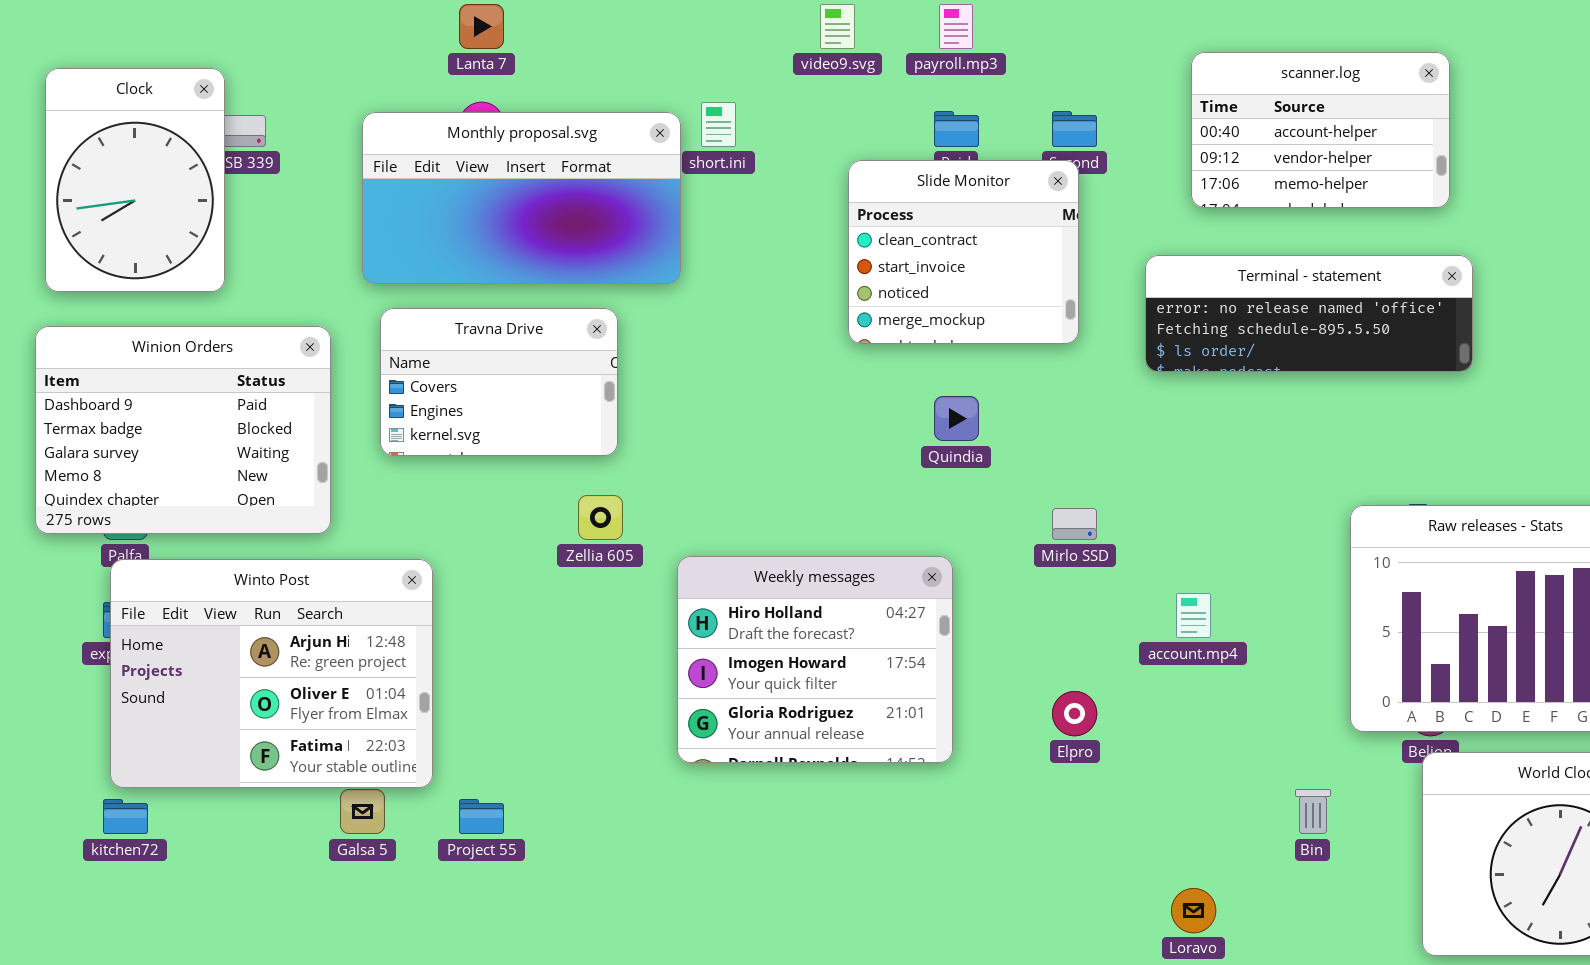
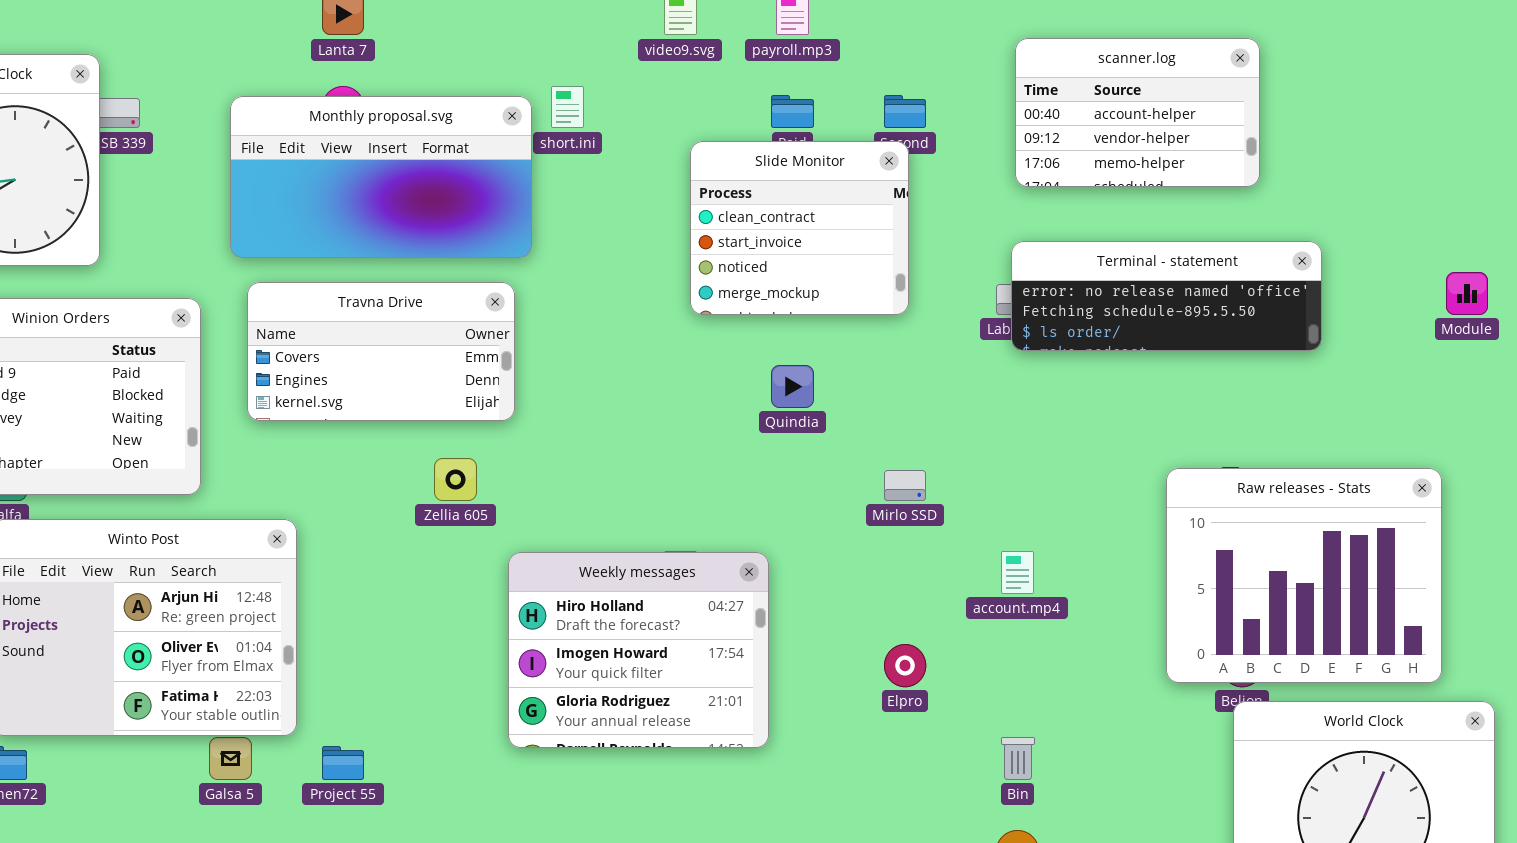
Terminal - statement: [1145,255,1473,372] -> [1011,241,1322,351], moved
Travna Drive: [380,308,618,456] -> [247,282,515,421], resized
Weekly messages: [677,556,953,763] -> [508,552,769,748], moved
Bin: [1295,789,1331,834] -> [1001,737,1035,780], moved

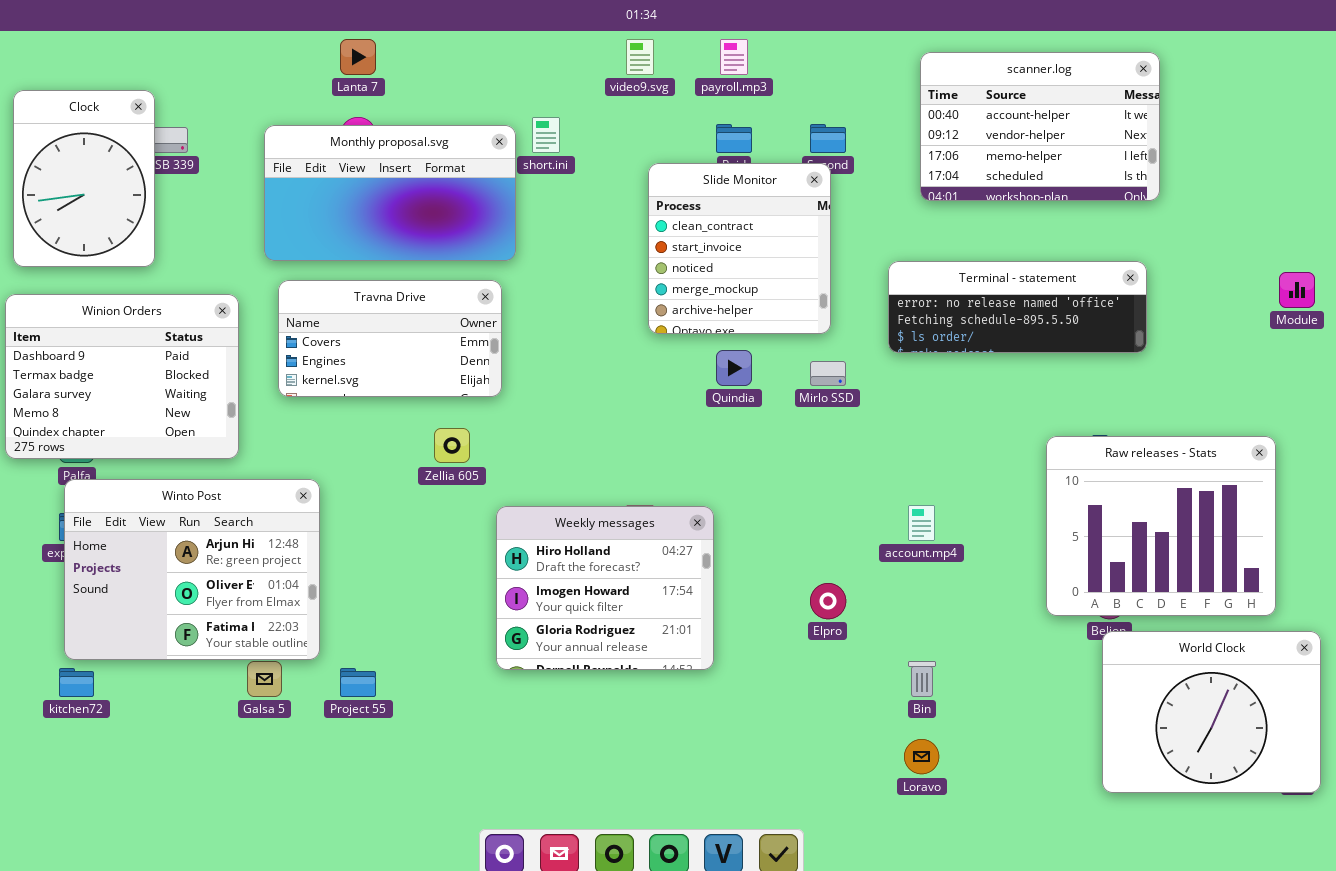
scanner.log: [1015,38,1260,187] -> [920,52,1160,201], resized
Slide Monitor: [690,141,909,315] -> [648,163,831,334], resized
Terminal - statement: [1011,241,1322,351] -> [888,261,1147,353], moved
Mirlo SSD: [884,470,926,501] -> [810,361,846,386], moved

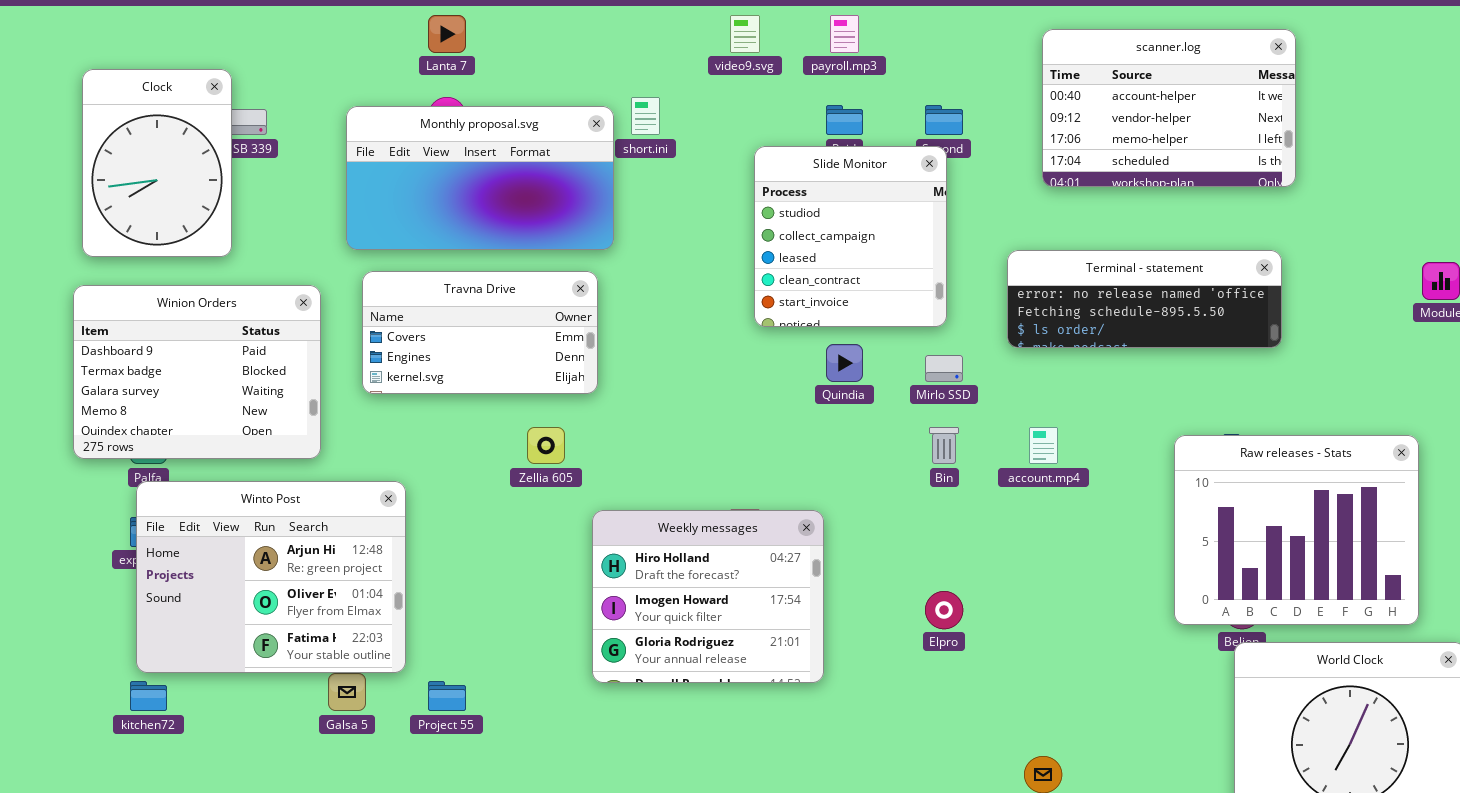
Slide Monitor: [648,163,831,334] -> [754,146,947,327], scrolled up 3 rows
account.mp4: [908,505,935,541] -> [1029,427,1058,464], moved
Bin: [908,661,936,697] -> [929,427,959,464], moved

